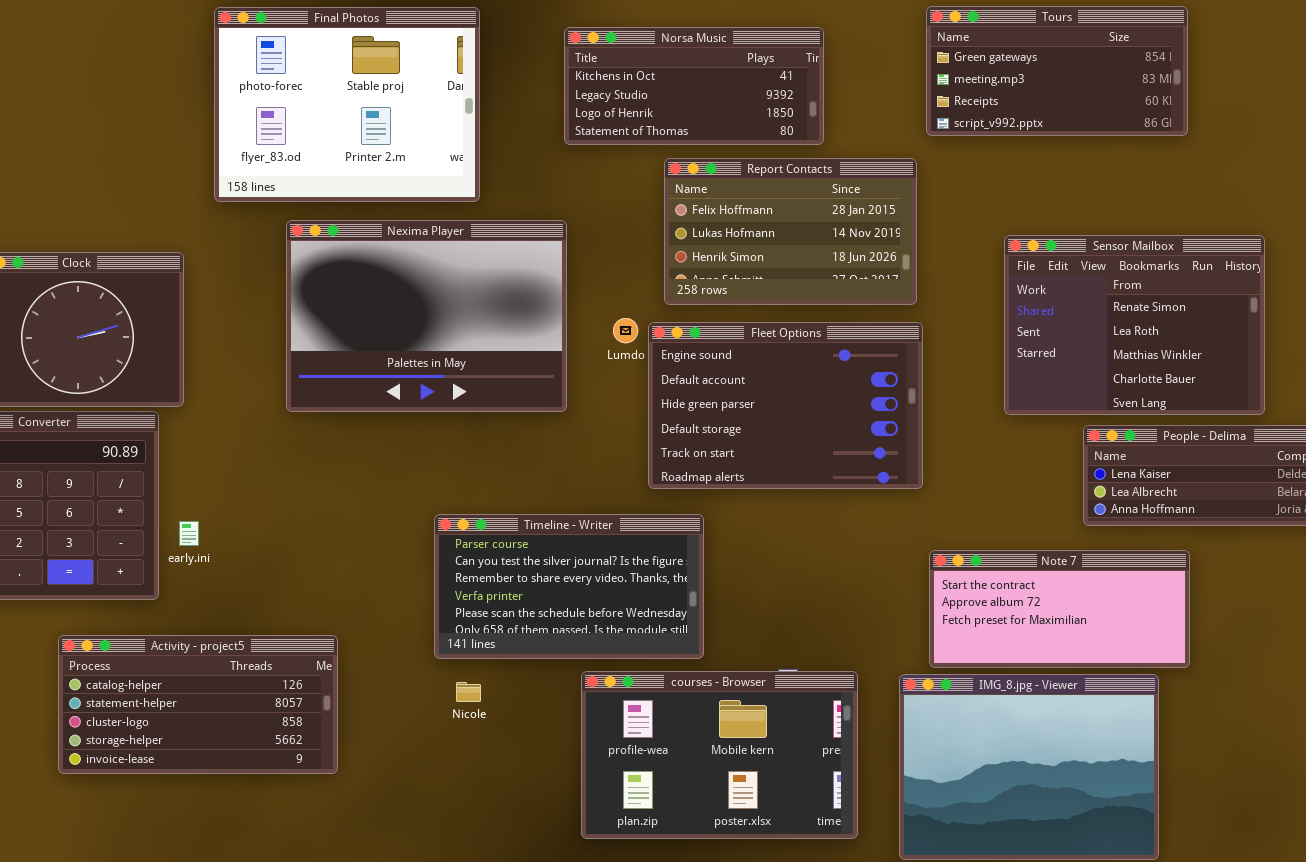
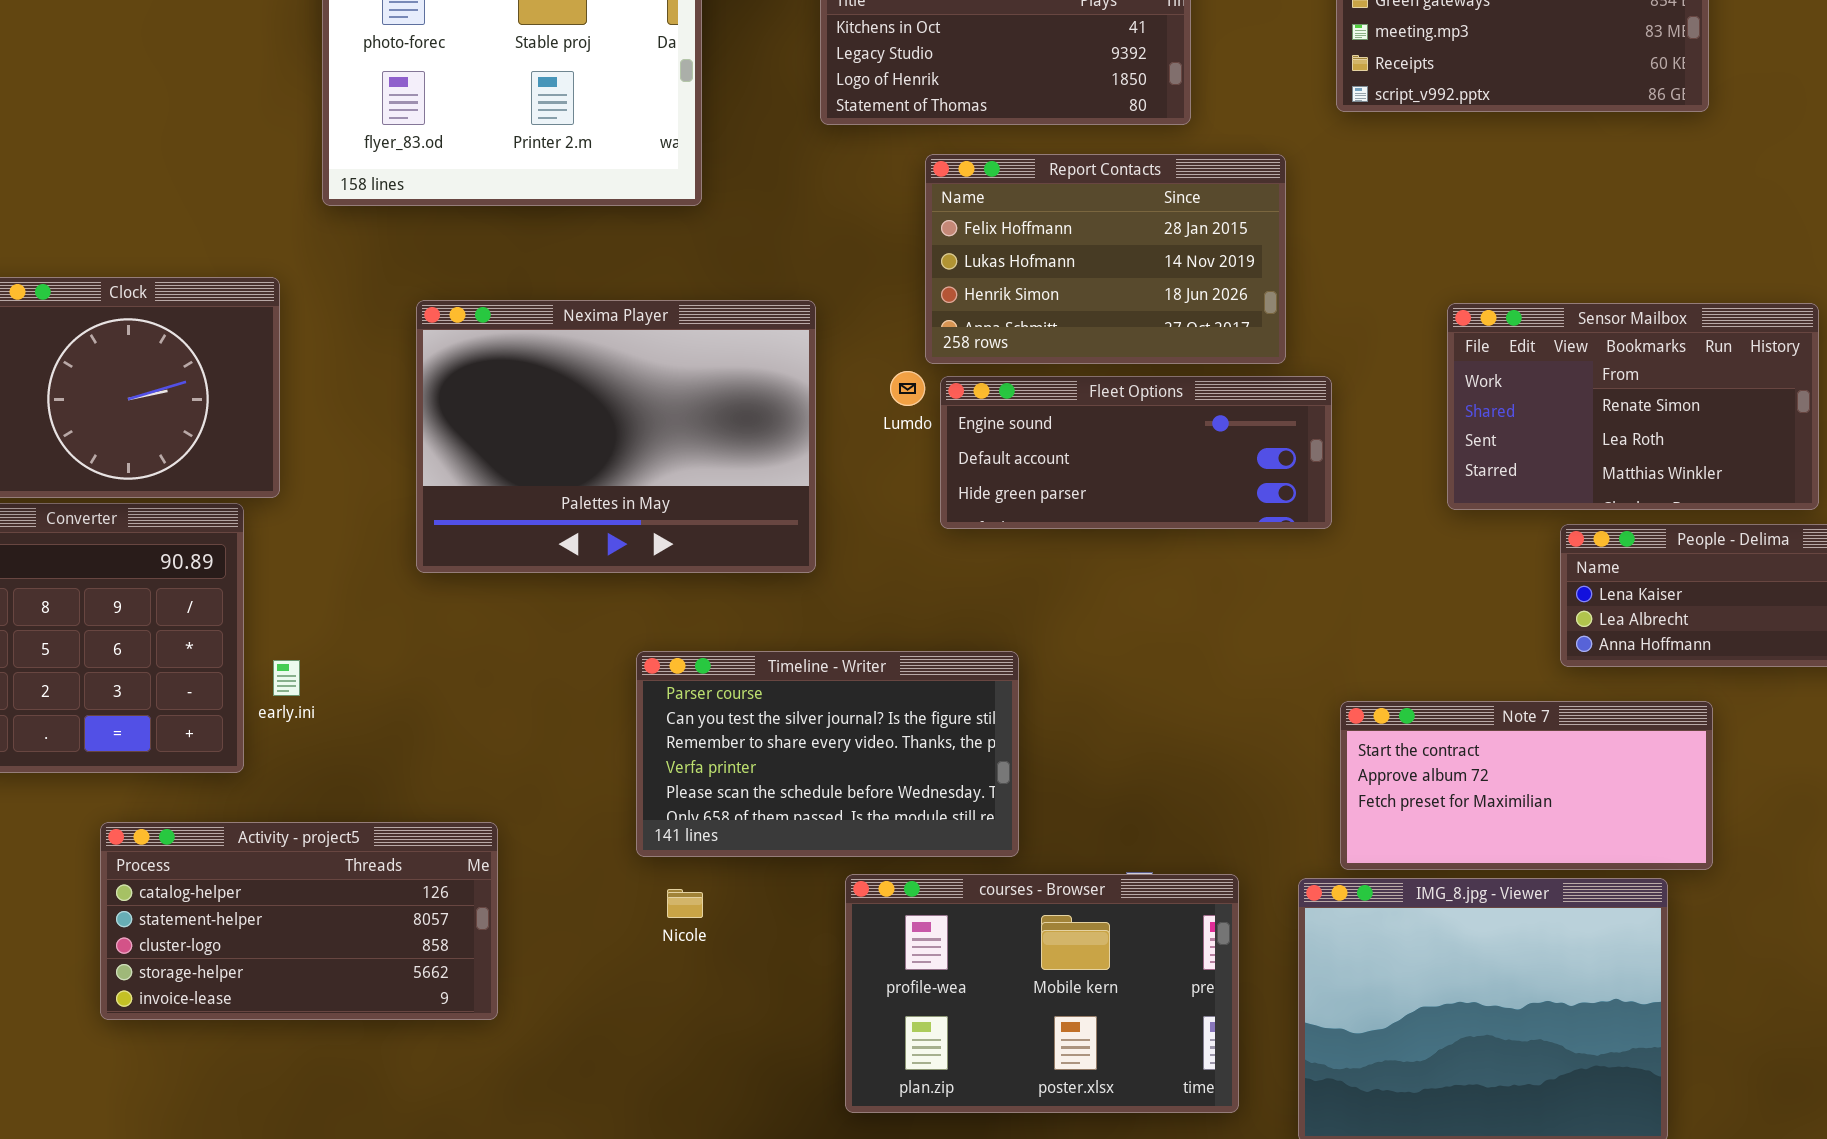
Report Contacts: [664,158,917,305] -> [925,154,1286,364], moved
Nexima Player: [286,220,567,412] -> [416,300,816,573], moved
Sensor Mailbox: [1004,235,1265,415] -> [1447,303,1819,510], resized
Fleet Options: [648,322,923,489] -> [940,376,1332,529], resized

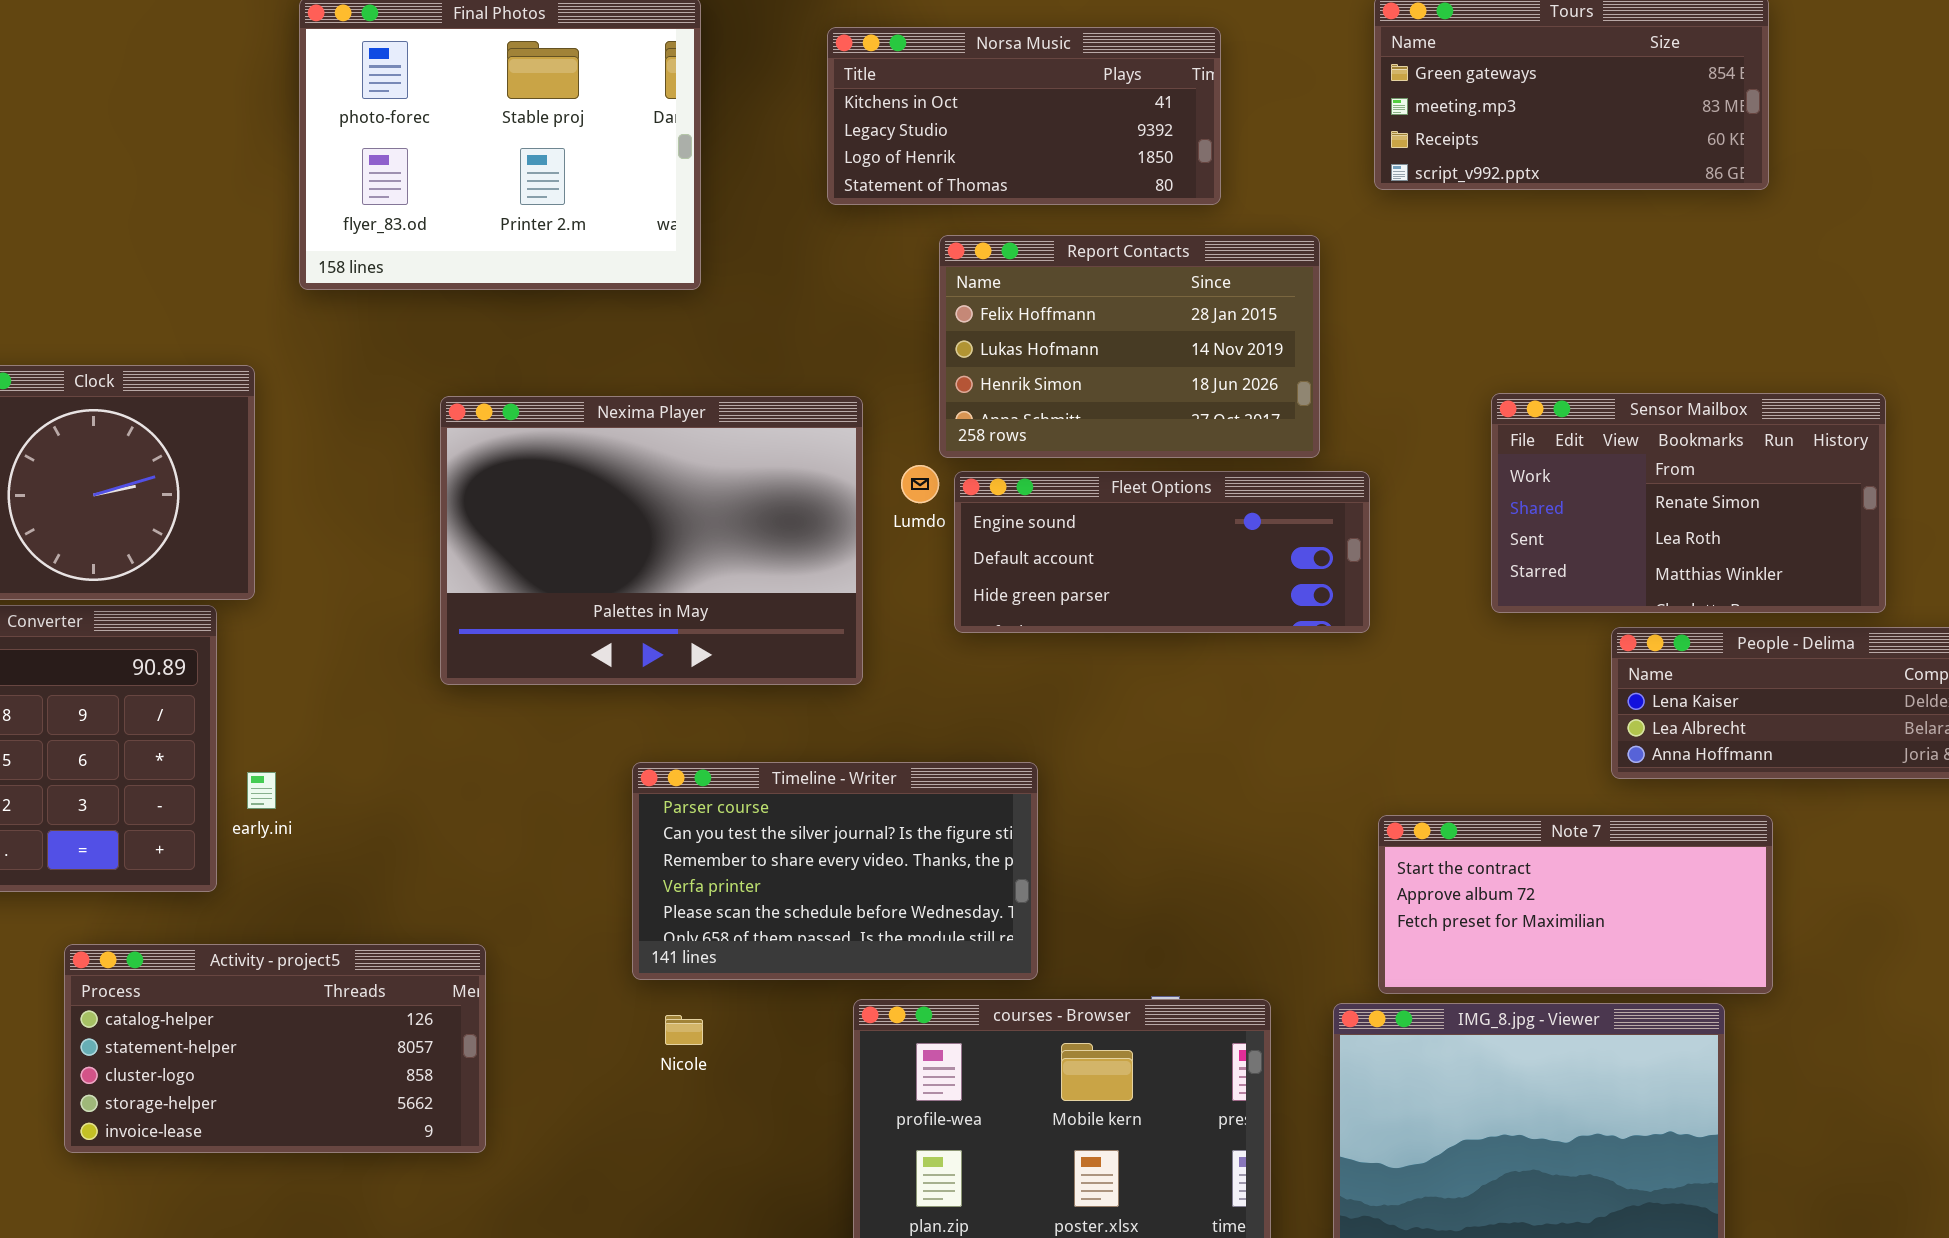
Nexima Player: [416,300,816,573] -> [440,396,863,685], moved

